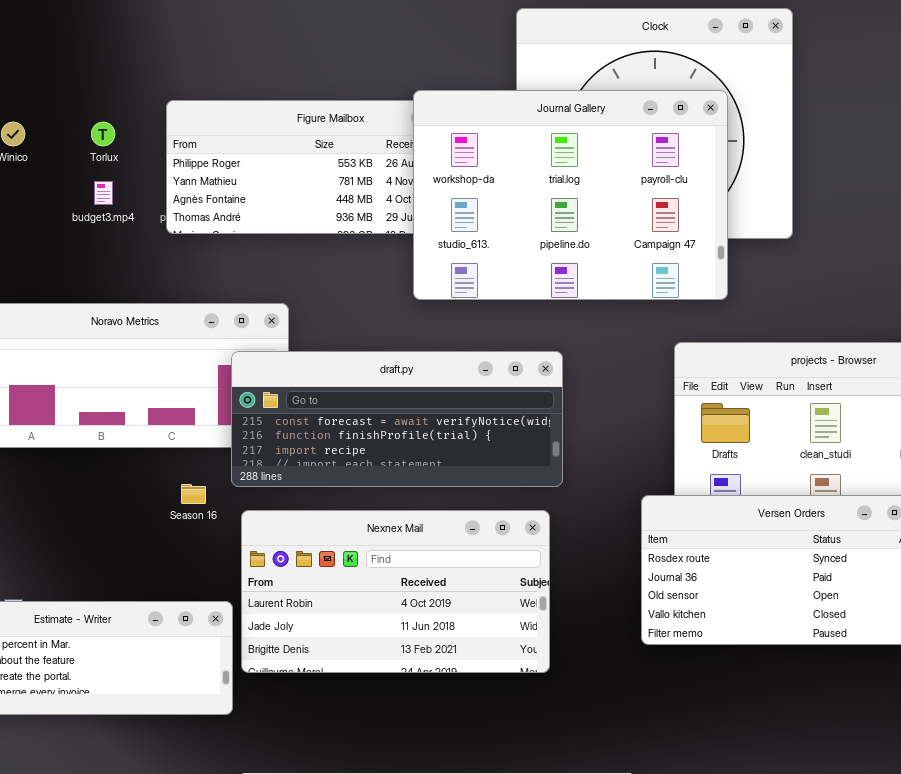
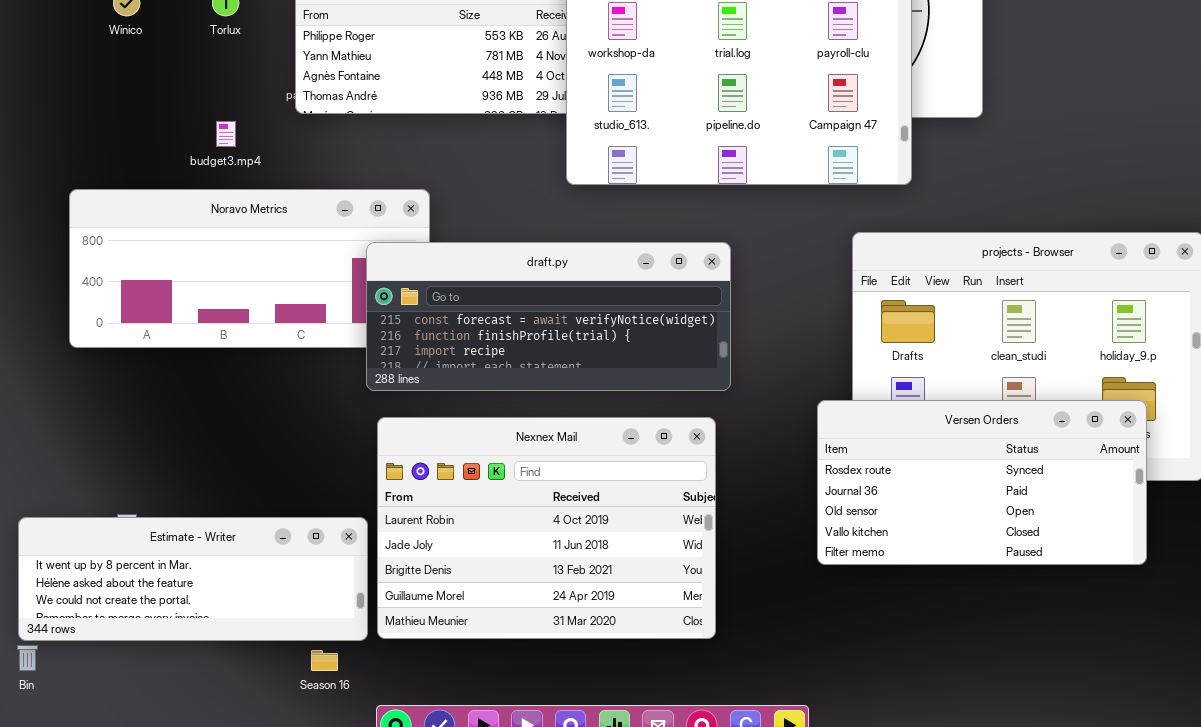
budget3.mp4: [94,181,113,205] -> [216,121,236,147], moved
Season 16: [181,484,206,504] -> [311,650,338,671], moved
Nexnex Mail: [241,510,550,673] -> [377,417,716,639], resized

